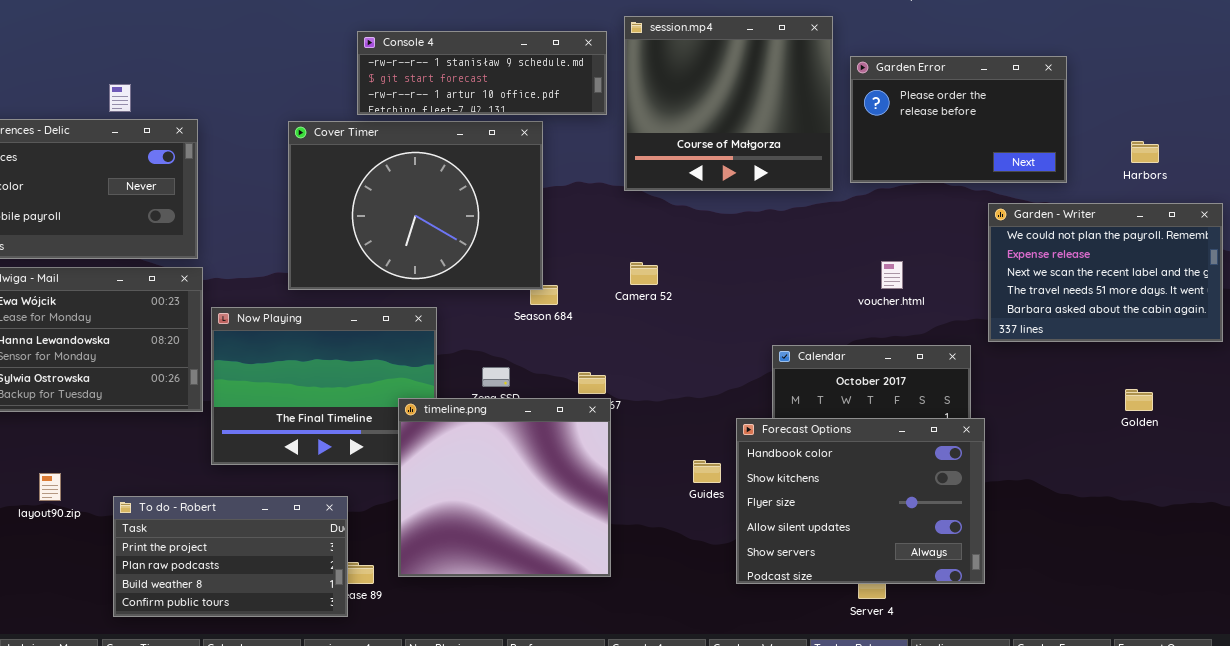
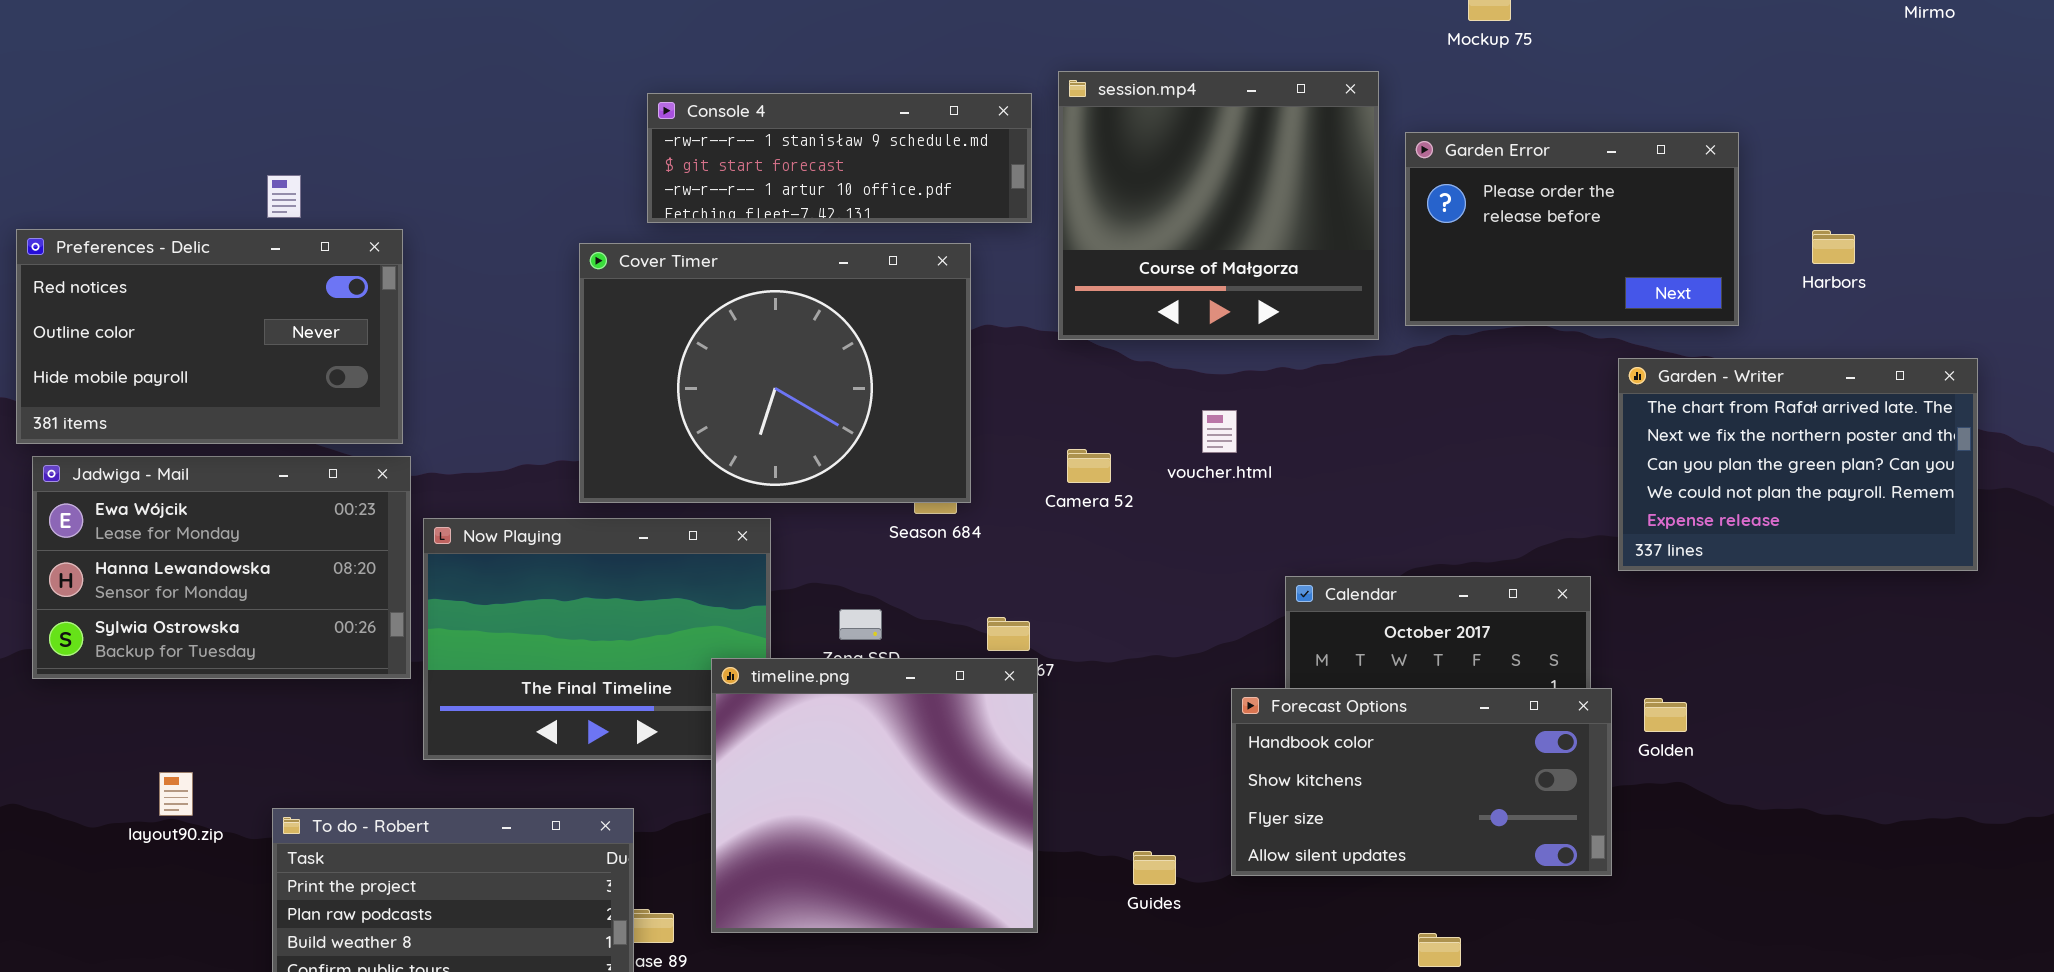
Cover Timer: [288,121,543,290] -> [579,243,971,503], moved
Harbors: [1131,141,1159,163] -> [1812,230,1855,264], moved
Garden - Writer: [988,203,1223,342] -> [1618,358,1978,571], scrolled up 3 rows
voucher.html: [881,261,903,289] -> [1202,410,1237,453], moved
Golden: [1125,389,1153,411] -> [1644,698,1687,732], moved
Forecast Options: [736,418,985,584] -> [1231,688,1612,876], resized
Guides: [693,460,721,483] -> [1133,851,1176,885], moved

